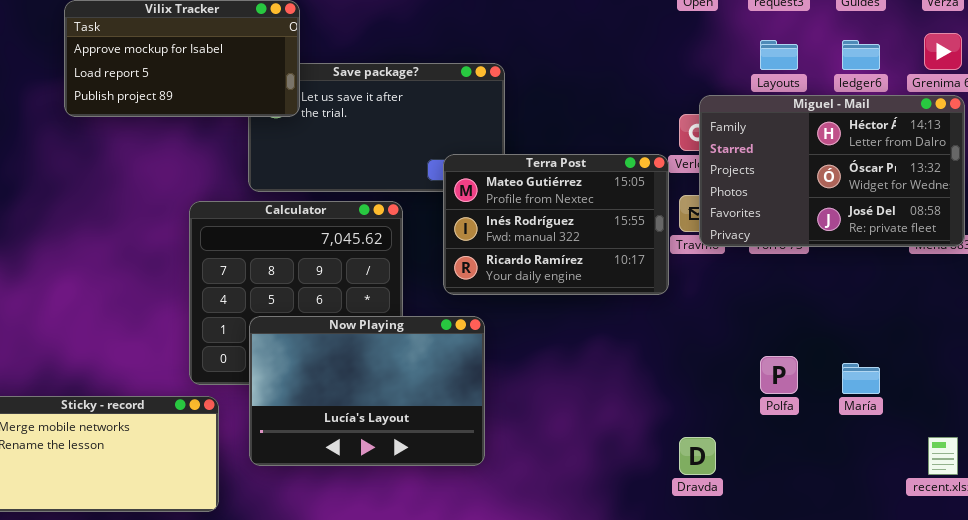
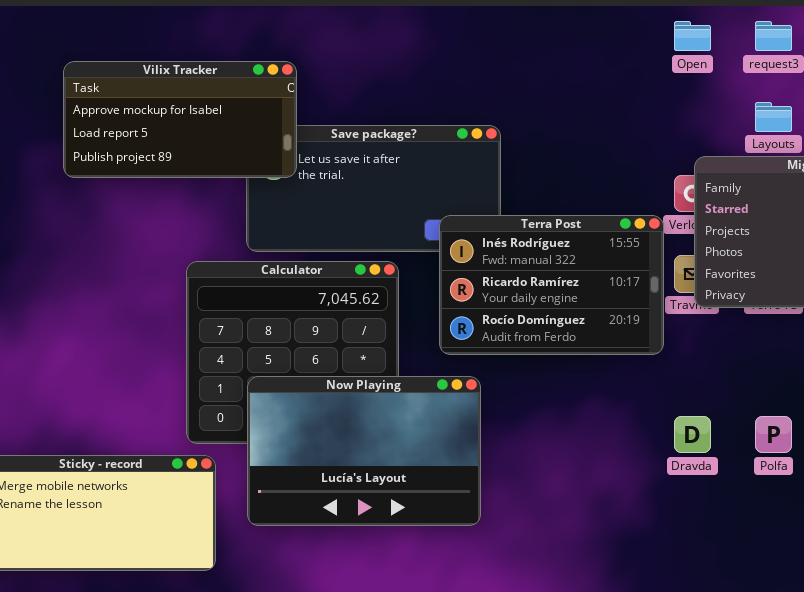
Terra Post: [443,154,669,295] -> [439,215,664,355], scrolled down 1 row
Dravda: [679,437,716,475] -> [674,416,711,453], moved

